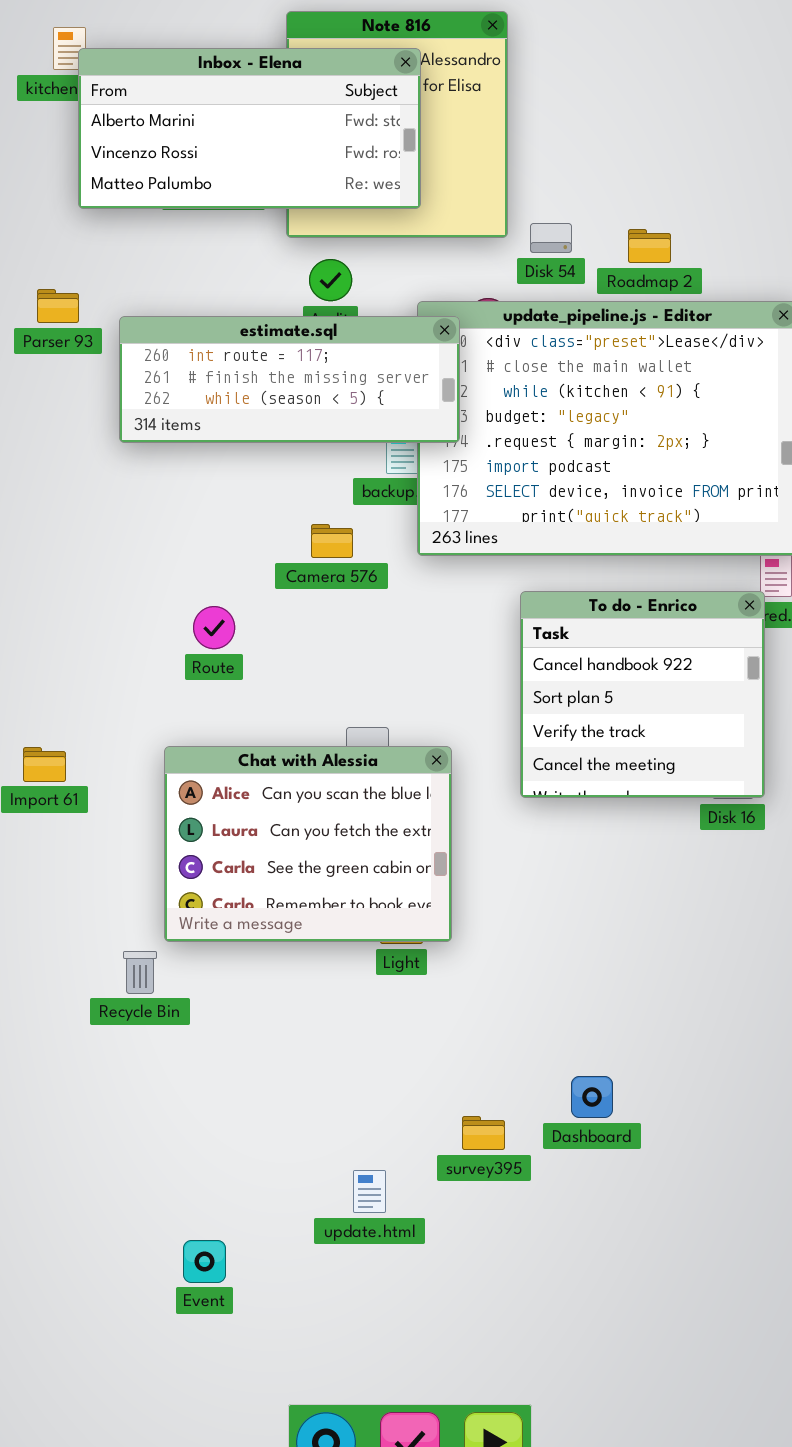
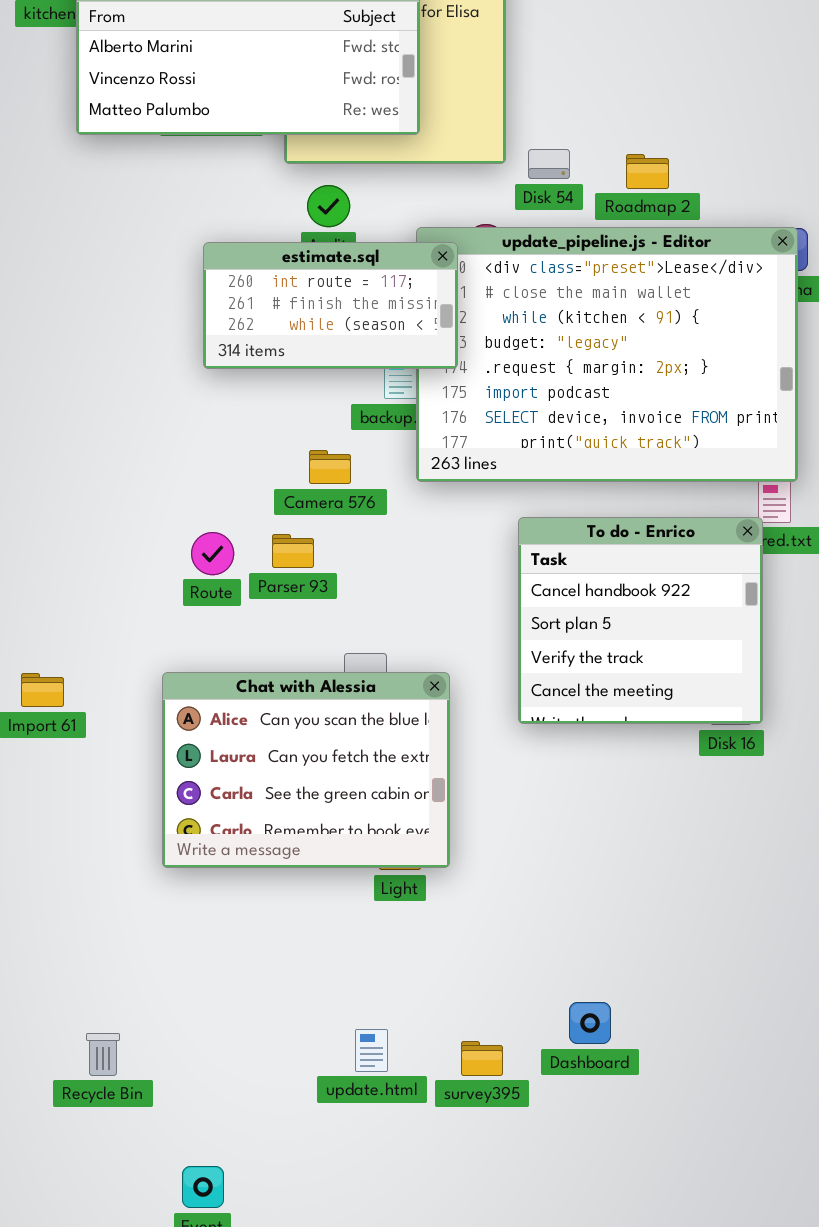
Parser 93: [37,289,79,323] -> [272,534,314,568], moved
estimate.sql: [119,316,460,443] -> [203,242,458,369], resized
Recycle Bin: [123,951,157,994] -> [86,1033,120,1076], moved
update.html: [353,1170,386,1213] -> [355,1029,388,1072], moved

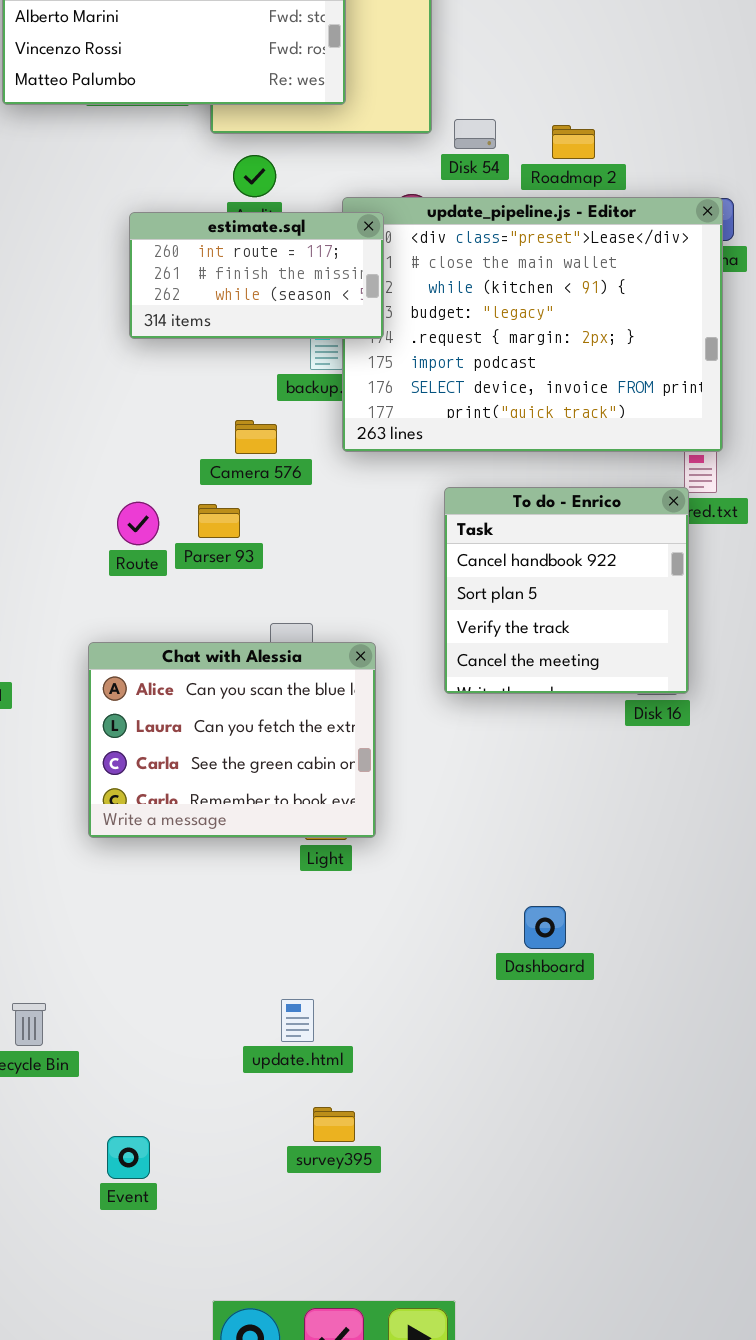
Dashboard: [569,1002,611,1044] -> [524,906,566,949], moved
survey395: [461,1041,503,1076] -> [313,1107,355,1142], moved

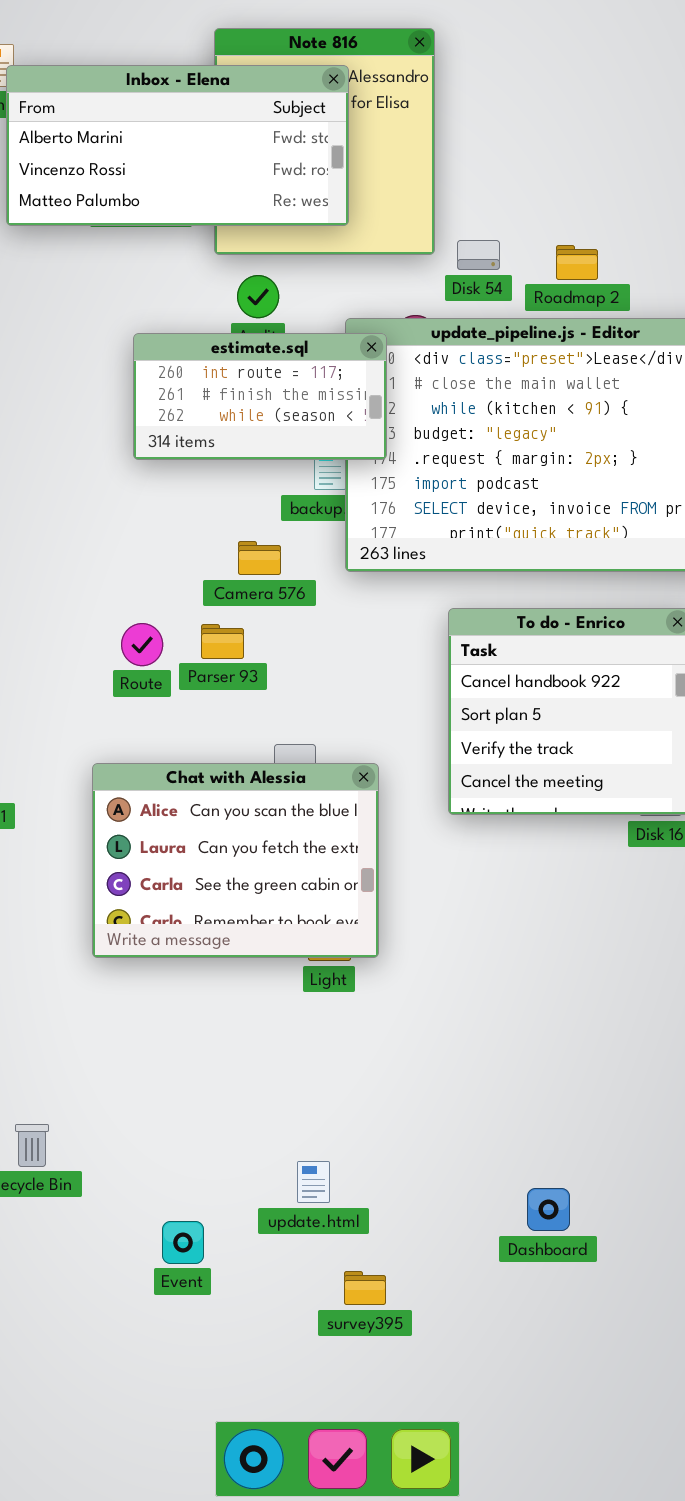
Dashboard: [524,906,566,949] -> [527,1188,570,1231], moved
update.html: [281,999,314,1042] -> [297,1161,330,1203], moved
survey395: [313,1107,355,1142] -> [344,1271,386,1305], moved
Event: [107,1136,150,1179] -> [162,1221,204,1264], moved

